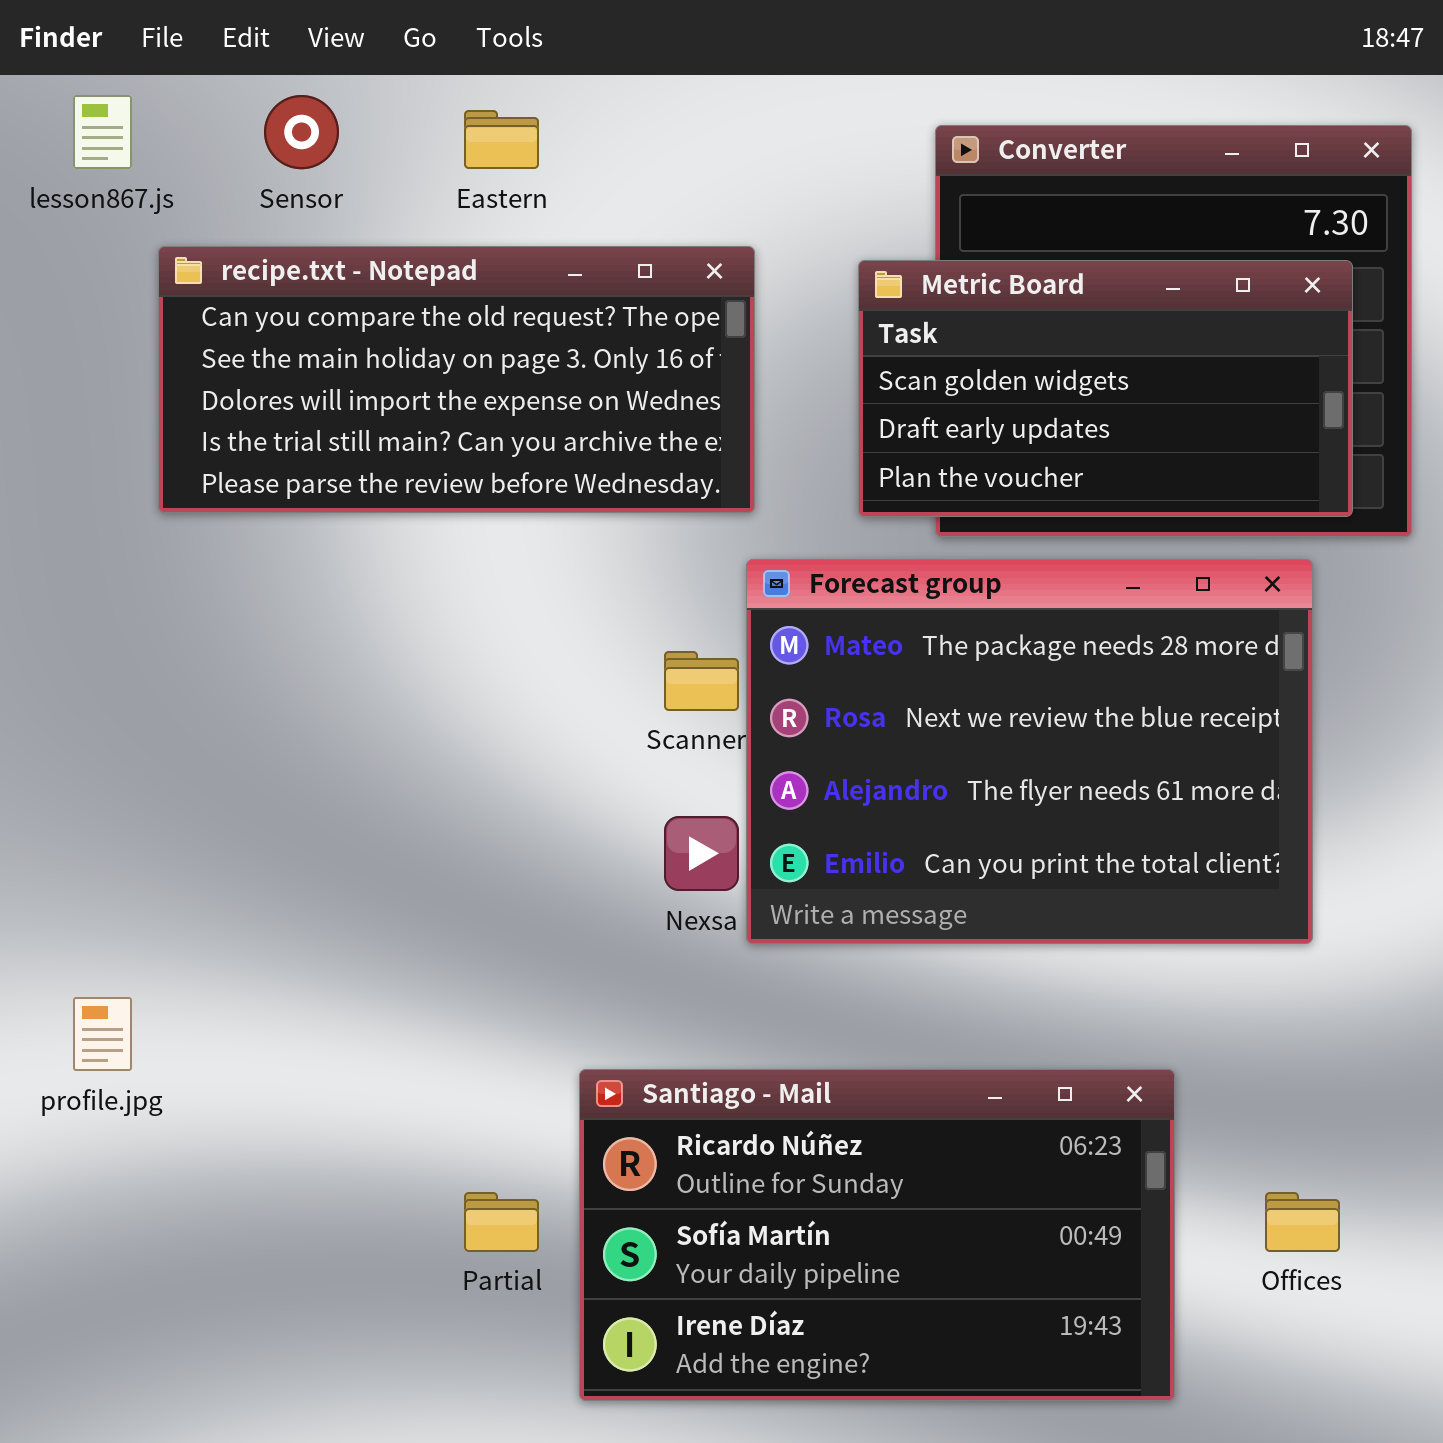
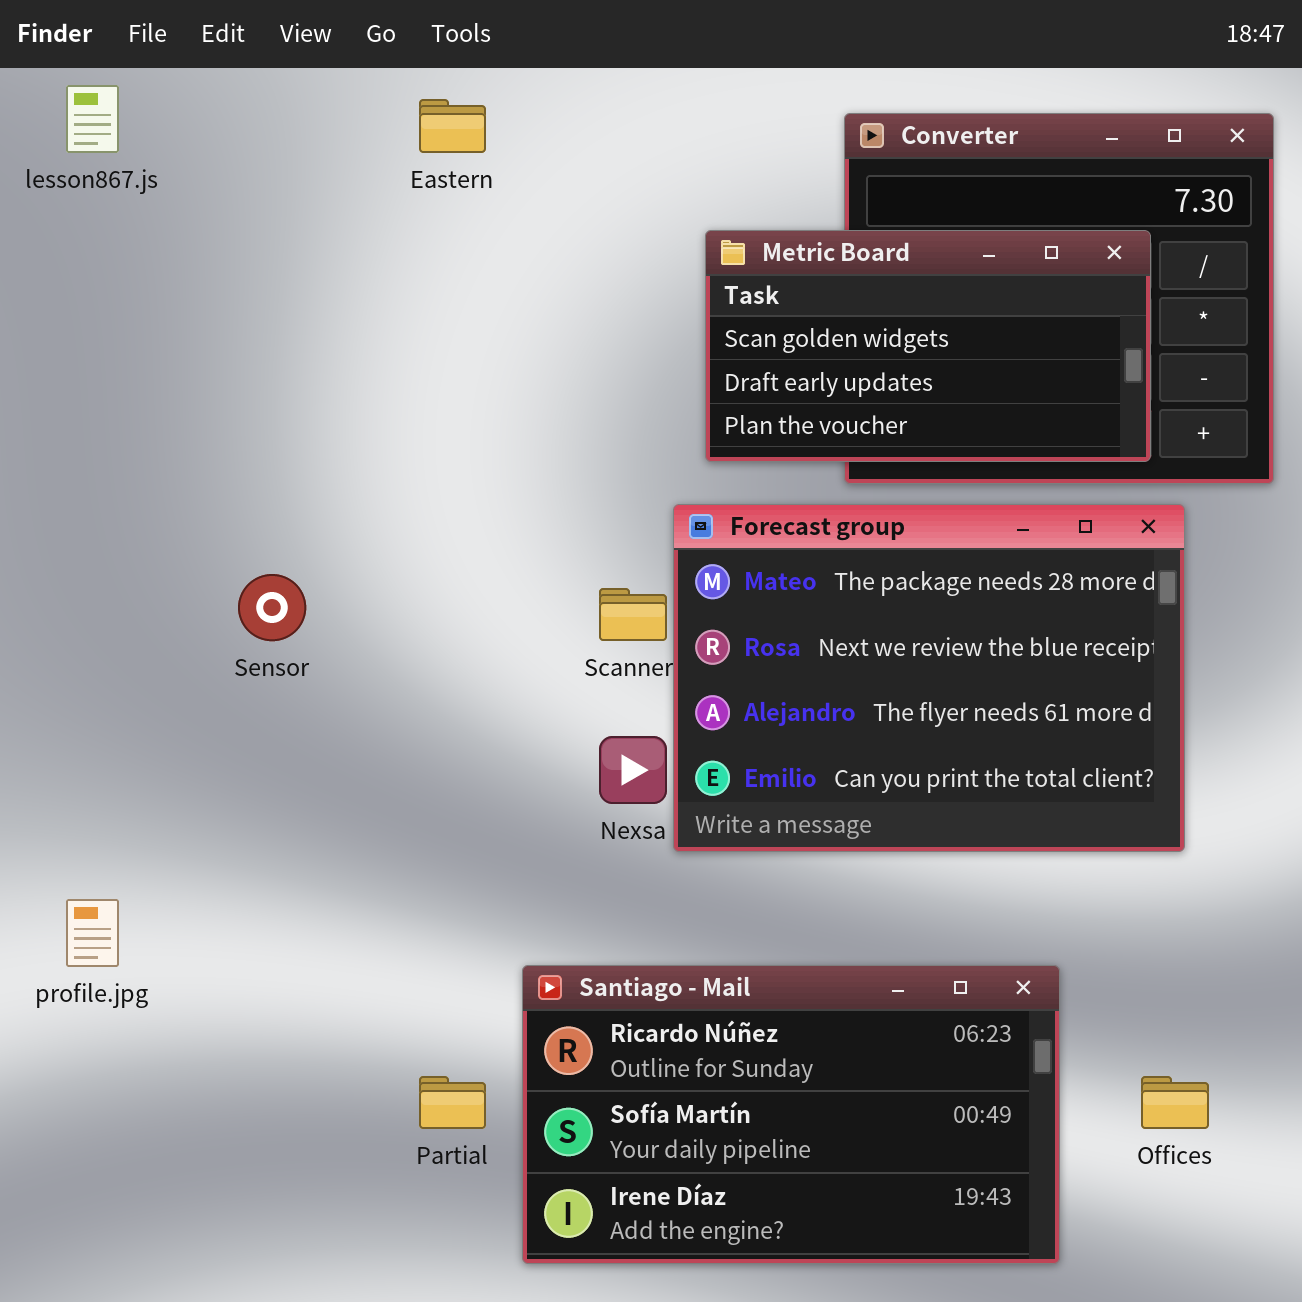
Sensor: [264,95,339,169] -> [238,574,306,641], moved
recipe.txt - Notepad: [158,246,755,513] -> none, closed
Metric Board: [858,260,1353,517] -> [705,230,1151,462], moved

